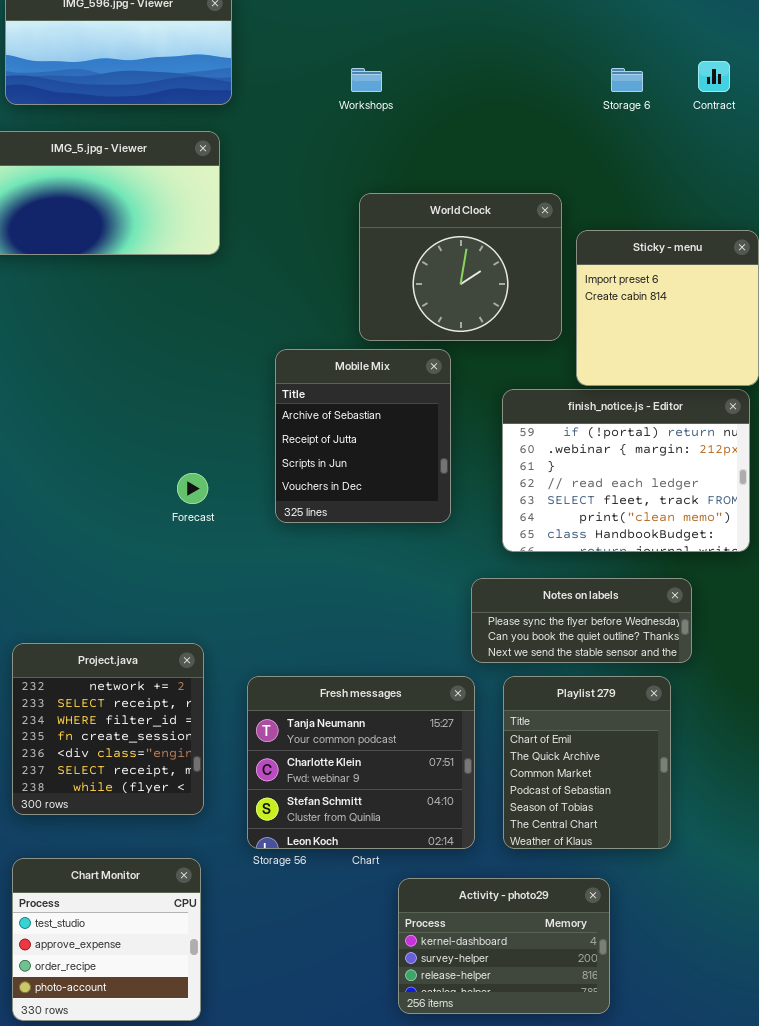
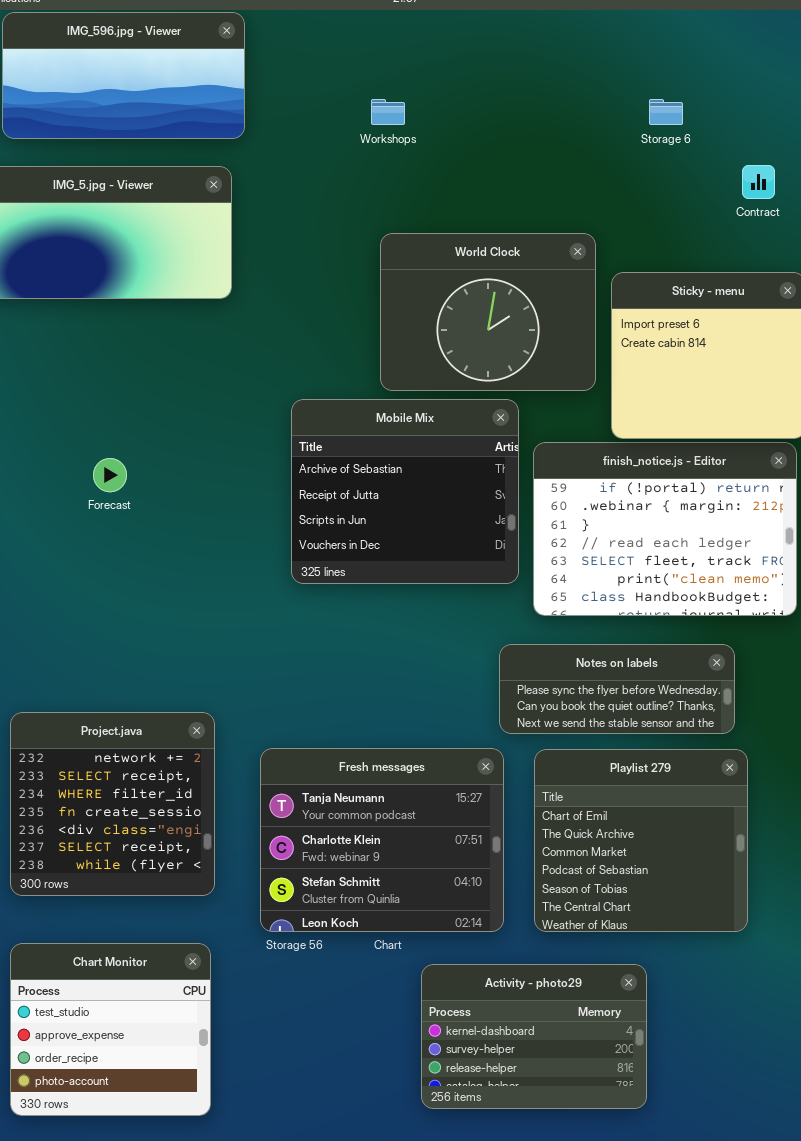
Contract: [698,61,730,92] -> [742,165,775,199], moved
Mobile Mix: [275,349,451,523] -> [291,399,519,584], resized
Forecast: [177,473,208,504] -> [93,458,127,492], moved
Playlist 279: [503,676,671,849] -> [534,749,748,932], resized

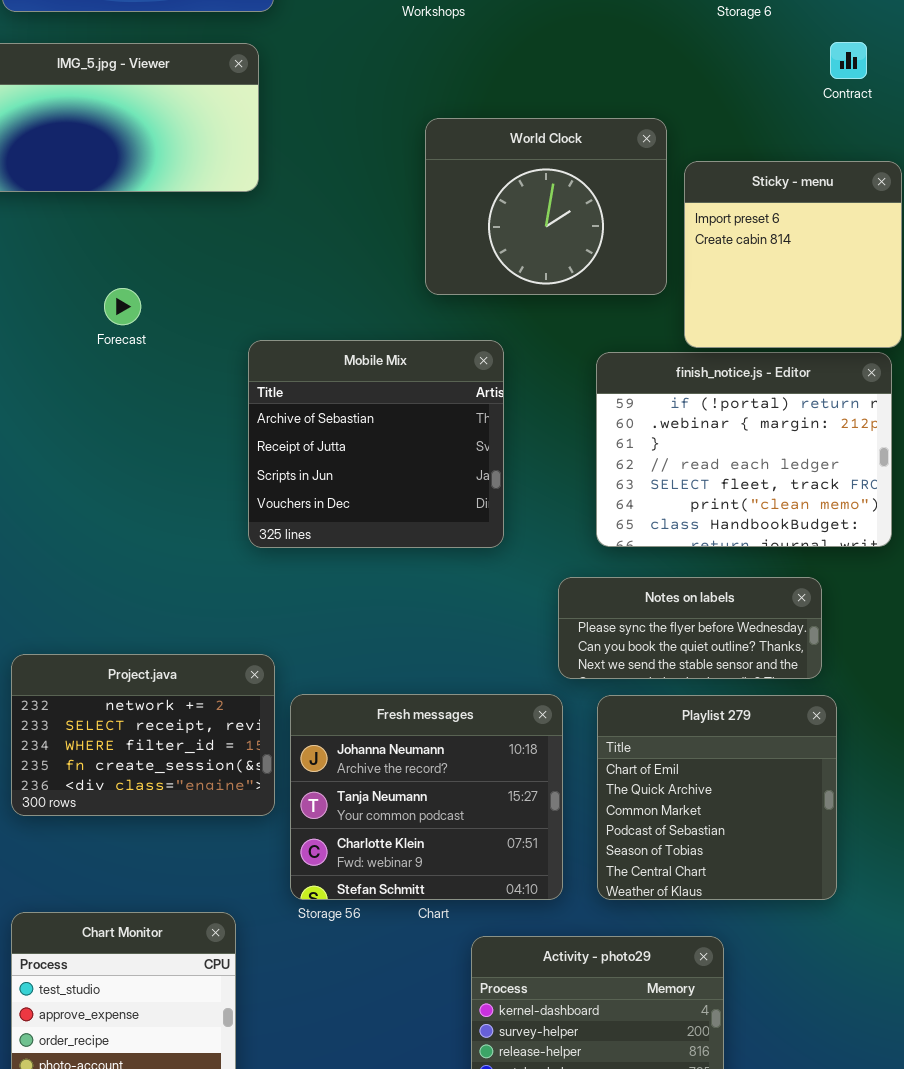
Mobile Mix: [291,399,519,584] -> [248,340,504,548], moved
Forecast: [93,458,127,492] -> [104,288,141,325], moved
Project.java: [10,712,215,896] -> [11,654,275,816], resized
Fresh messages: [260,748,504,932] -> [290,694,563,900], scrolled up 1 row

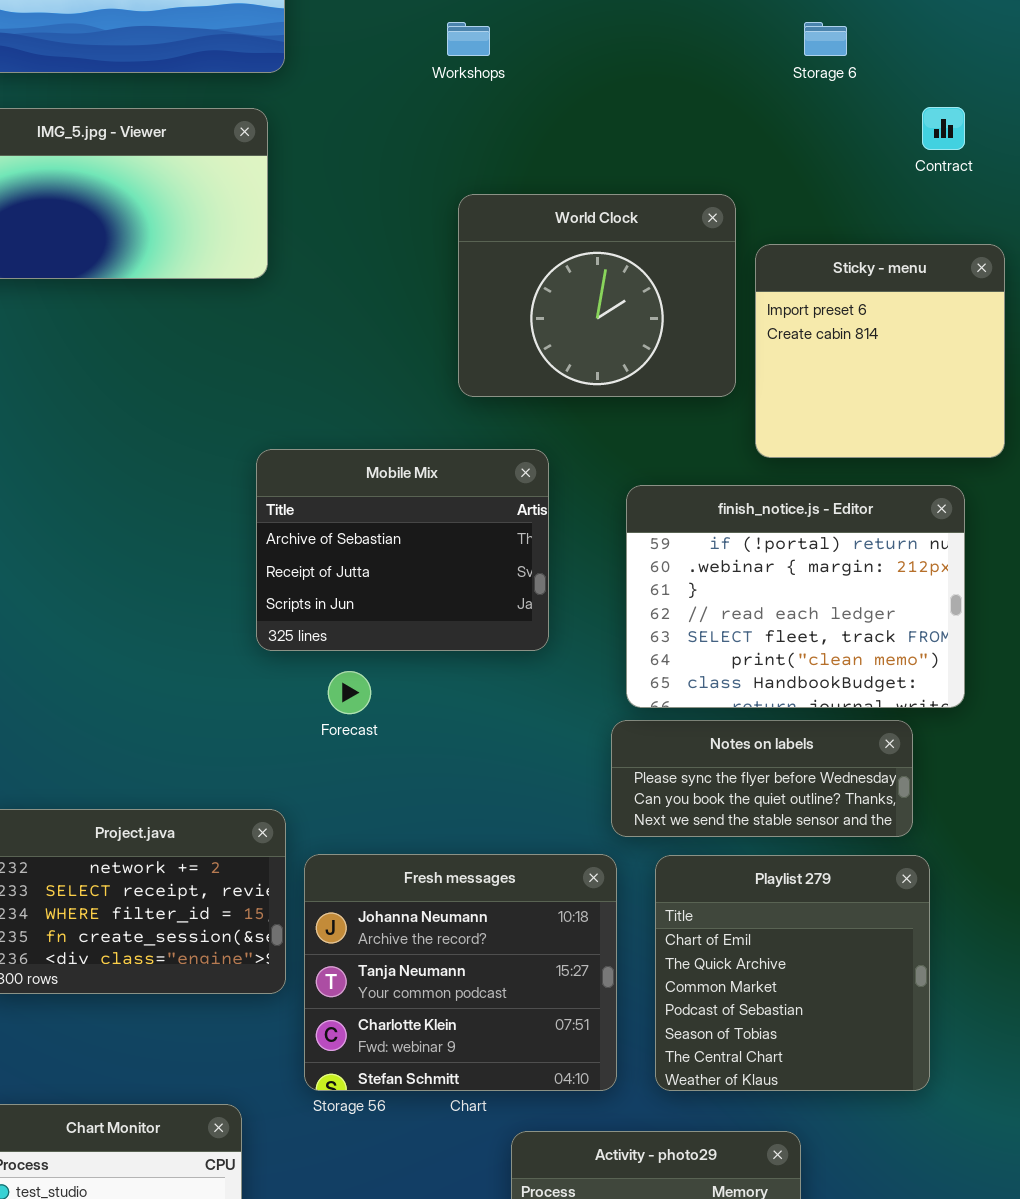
Forecast: [104,288,141,325] -> [328,671,371,714], moved
Mobile Mix: [248,340,504,548] -> [256,449,549,651], resized
finish_notice.js - Editor: [596,352,892,547] -> [626,485,965,708], moved

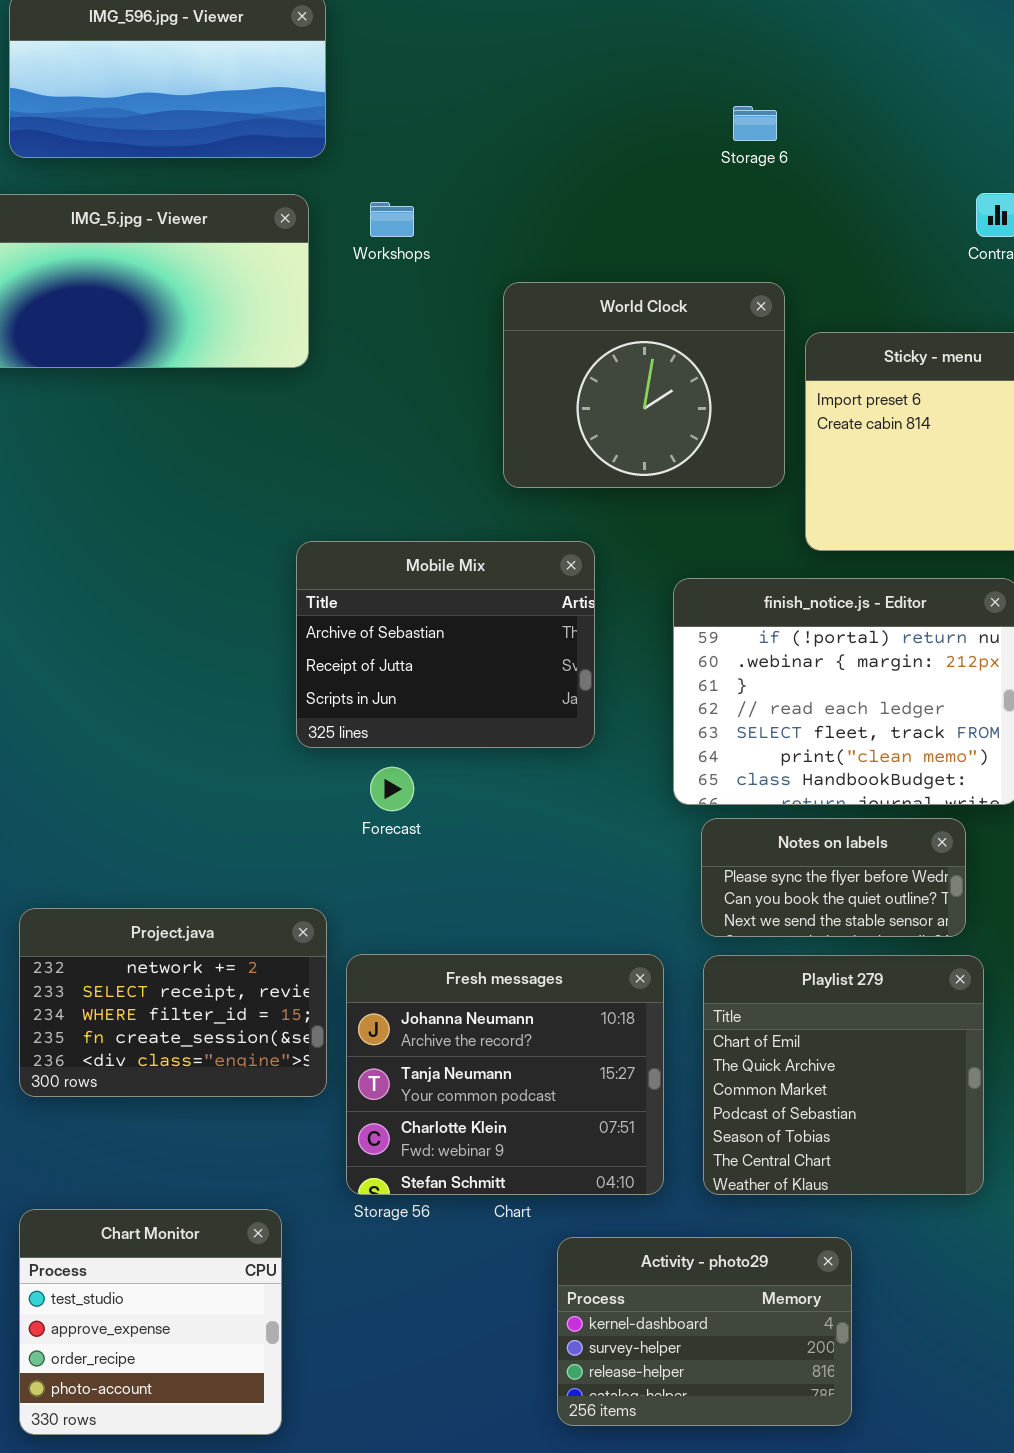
Workshops: [447,22,490,56] -> [370,202,414,237], moved
Storage 6: [804,22,847,56] -> [733,106,777,141], moved
Notes on labels: [611,720,913,837] -> [701,818,966,937], resized

